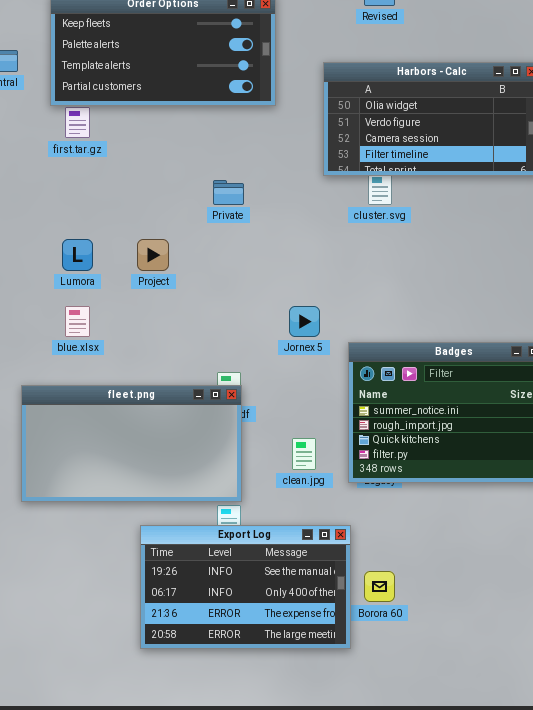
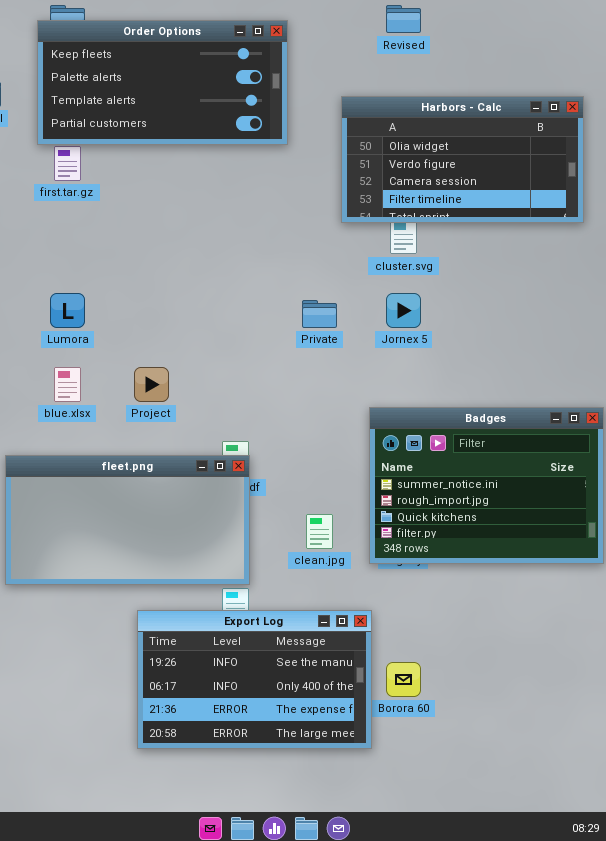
Private: [213,180,244,205] -> [302,300,337,328], moved
Project: [137,239,169,271] -> [134,367,169,402], moved
Jornex 5: [289,306,320,337] -> [386,293,421,328], moved

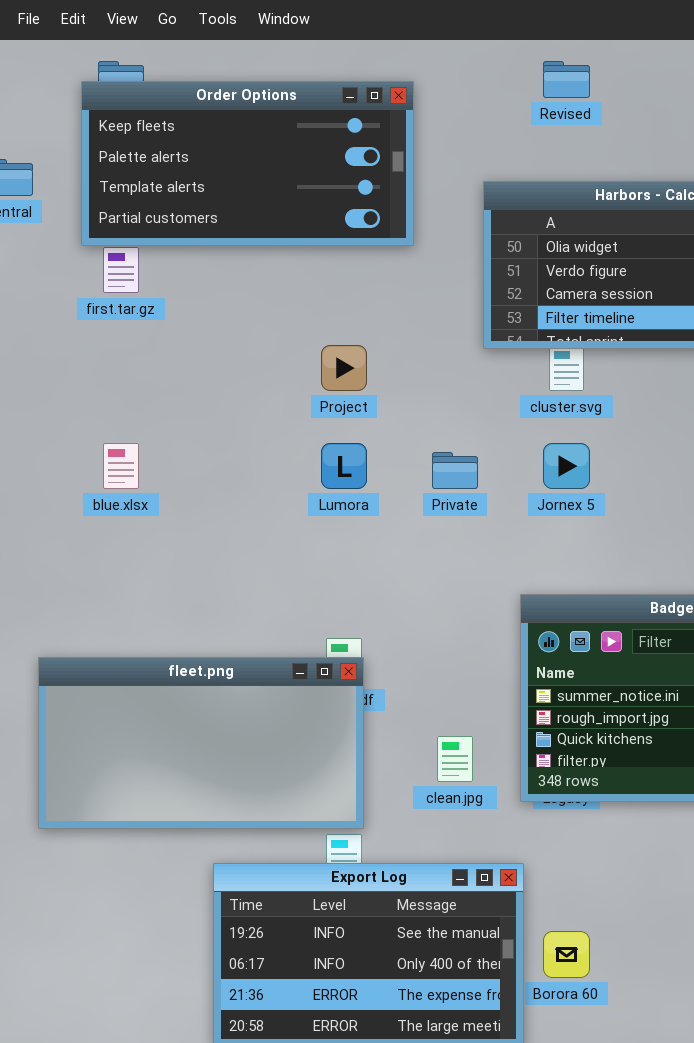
Lumora: [50,293,85,328] -> [321,443,367,489], moved
blue.xlsx: [54,367,81,402] -> [103,443,139,489], moved
Project: [134,367,169,402] -> [321,345,367,391], moved

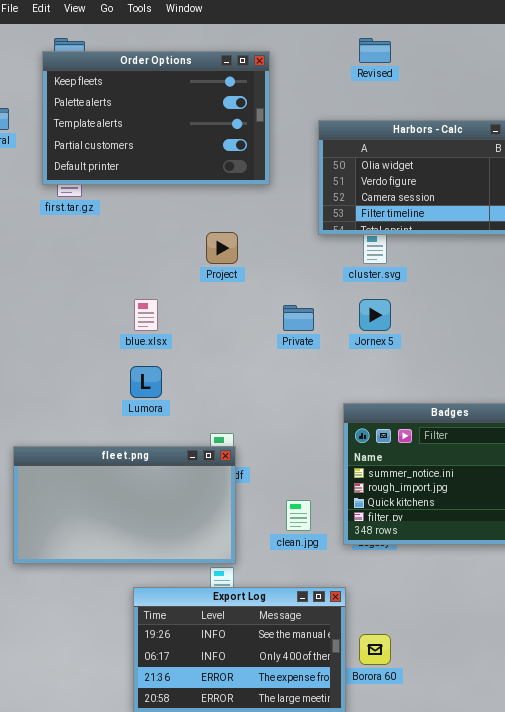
Order Options: [81,81,414,246] -> [42,51,270,185], resized
blue.xlsx: [103,443,139,489] -> [134,299,158,331], moved
Lumora: [321,443,367,489] -> [130,366,162,398], moved

